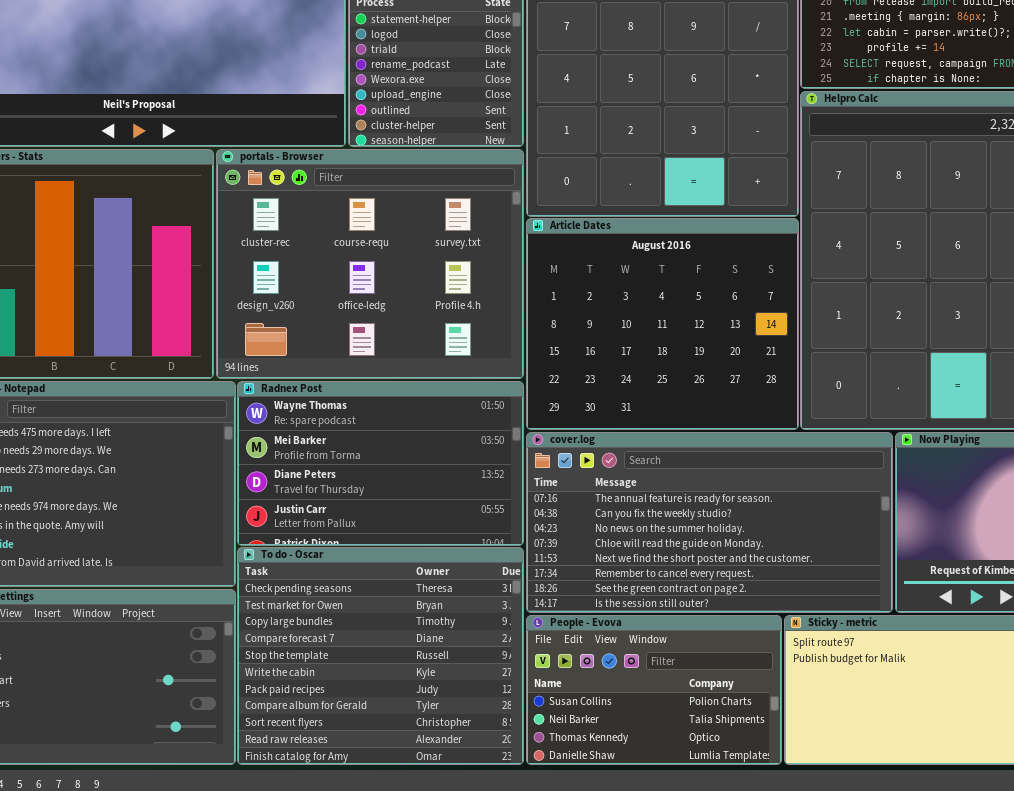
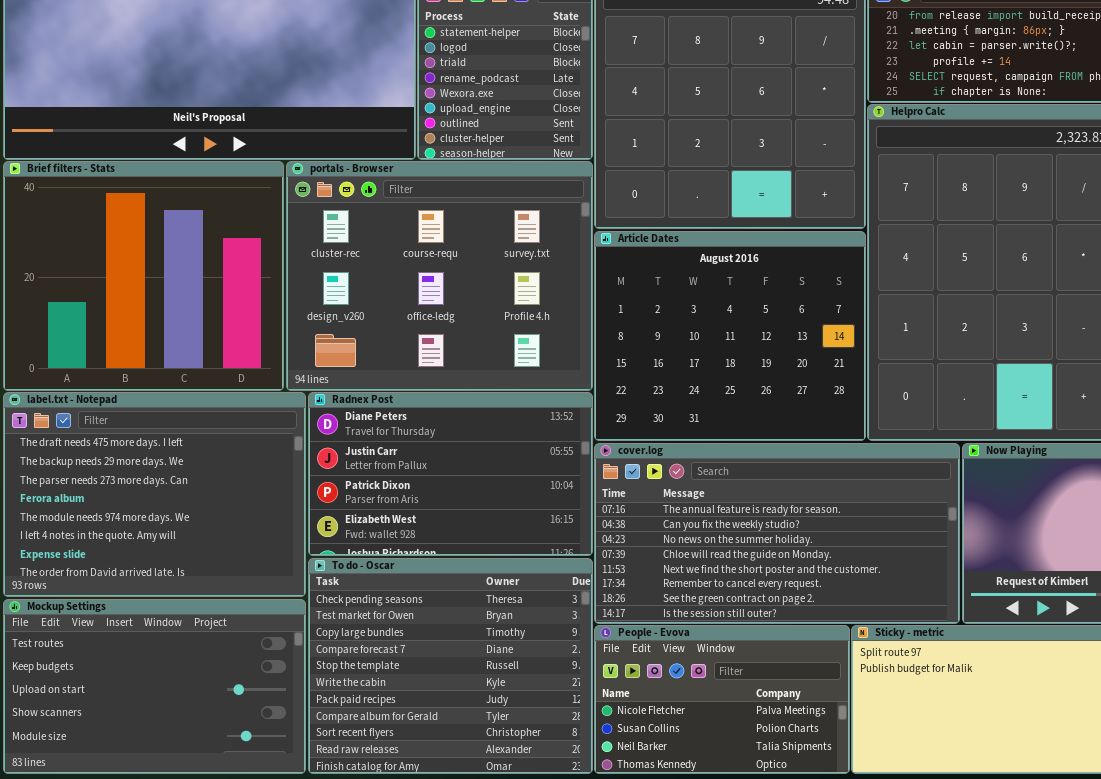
Radnex Post: [237,381,524,546] -> [308,392,593,556], scrolled down 2 rows
People - Evova: [526,615,782,765] -> [594,625,850,774], scrolled up 1 row

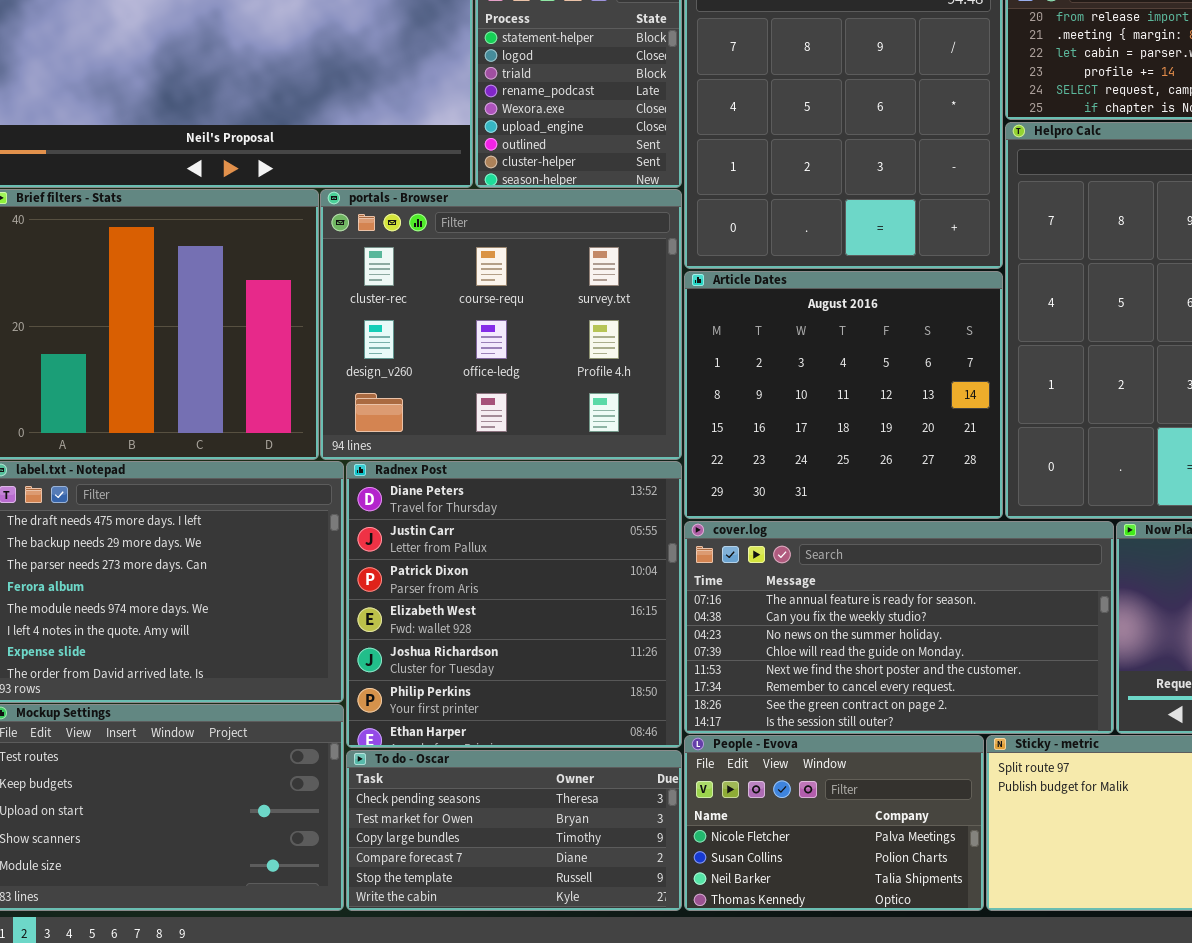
Radnex Post: [308,392,593,556] -> [346,461,682,748], resized
To do - Oscar: [308,558,593,774] -> [346,750,682,911], resized

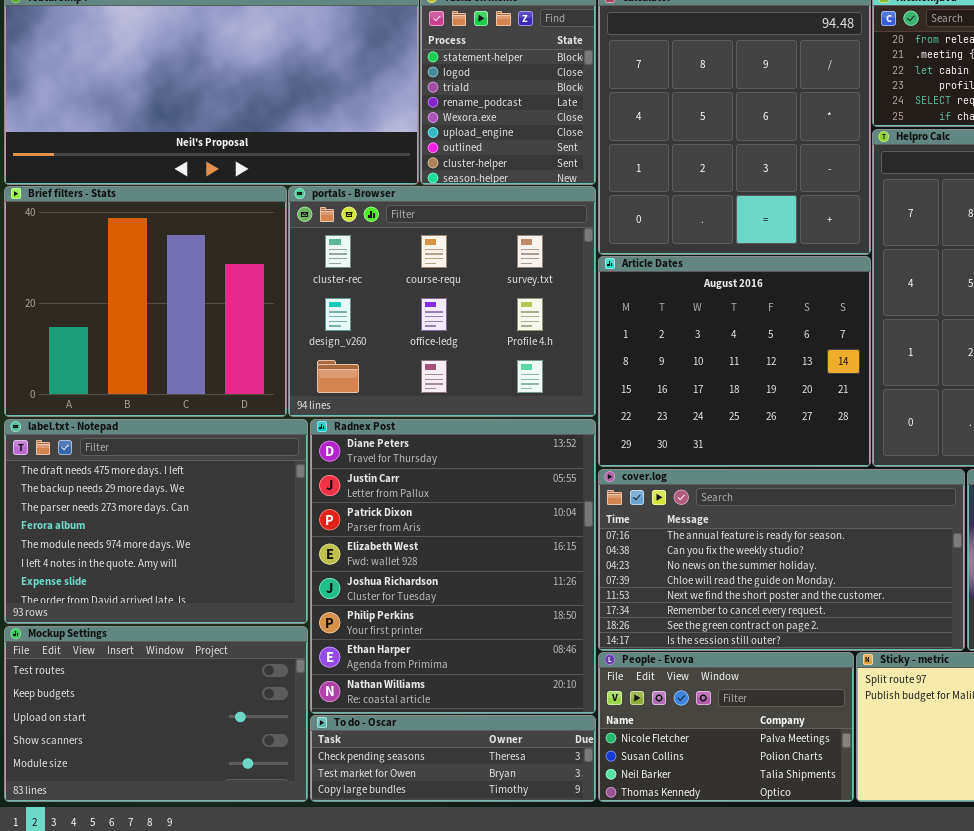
Radnex Post: [346,461,682,748] -> [310,419,596,714], resized
To do - Oscar: [346,750,682,911] -> [310,715,596,802], resized

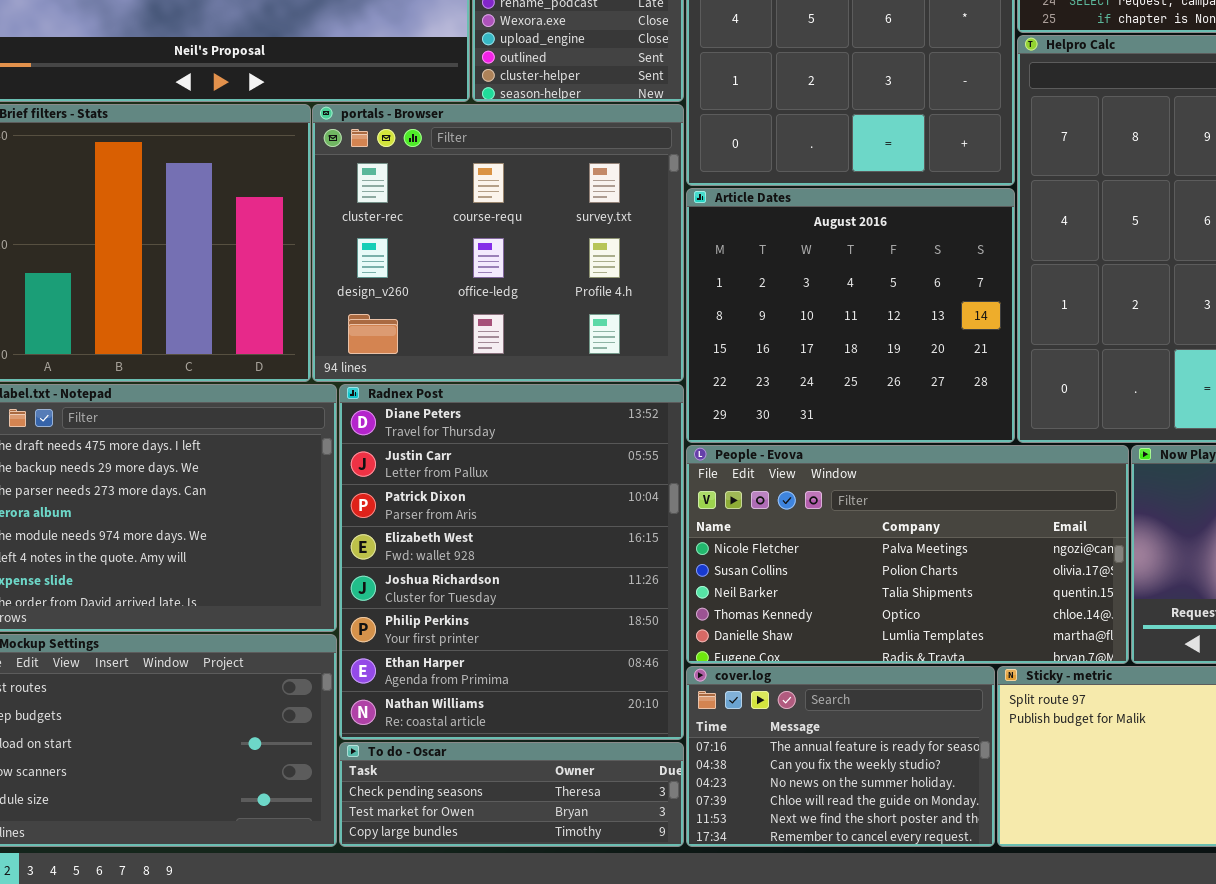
cover.log: [598,469,965,651] -> [686,666,995,847], moved, resized
People - Evova: [598,652,854,802] -> [686,445,1129,664], moved, resized

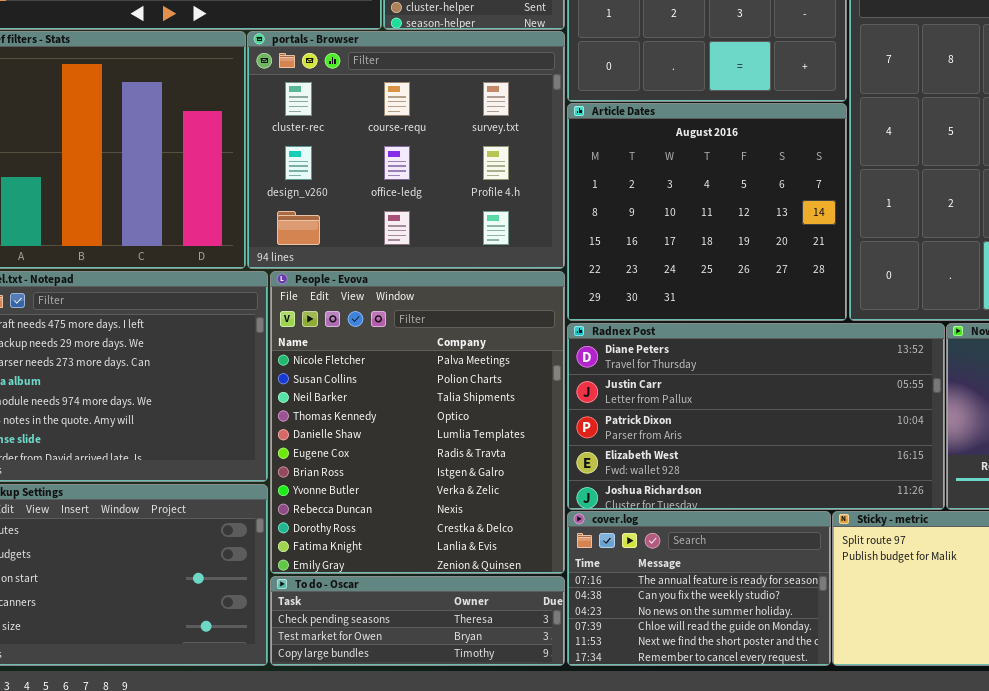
Radnex Post: [339,384,684,740] -> [567,323,945,510], moved, resized
People - Evova: [686,445,1129,664] -> [270,271,565,574], moved, resized

